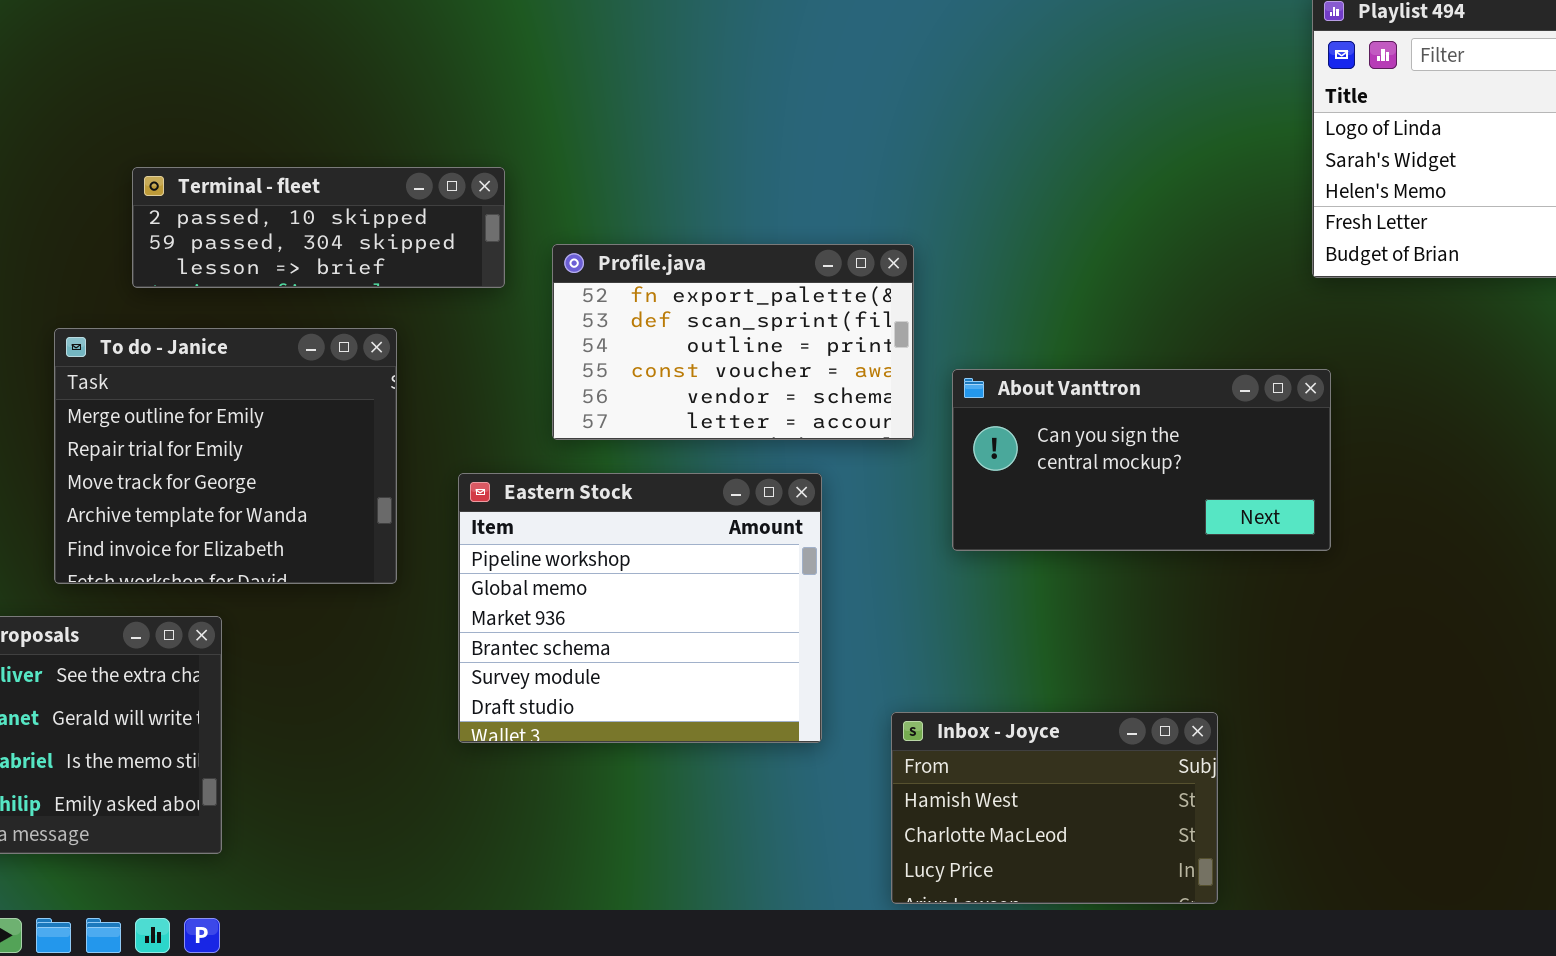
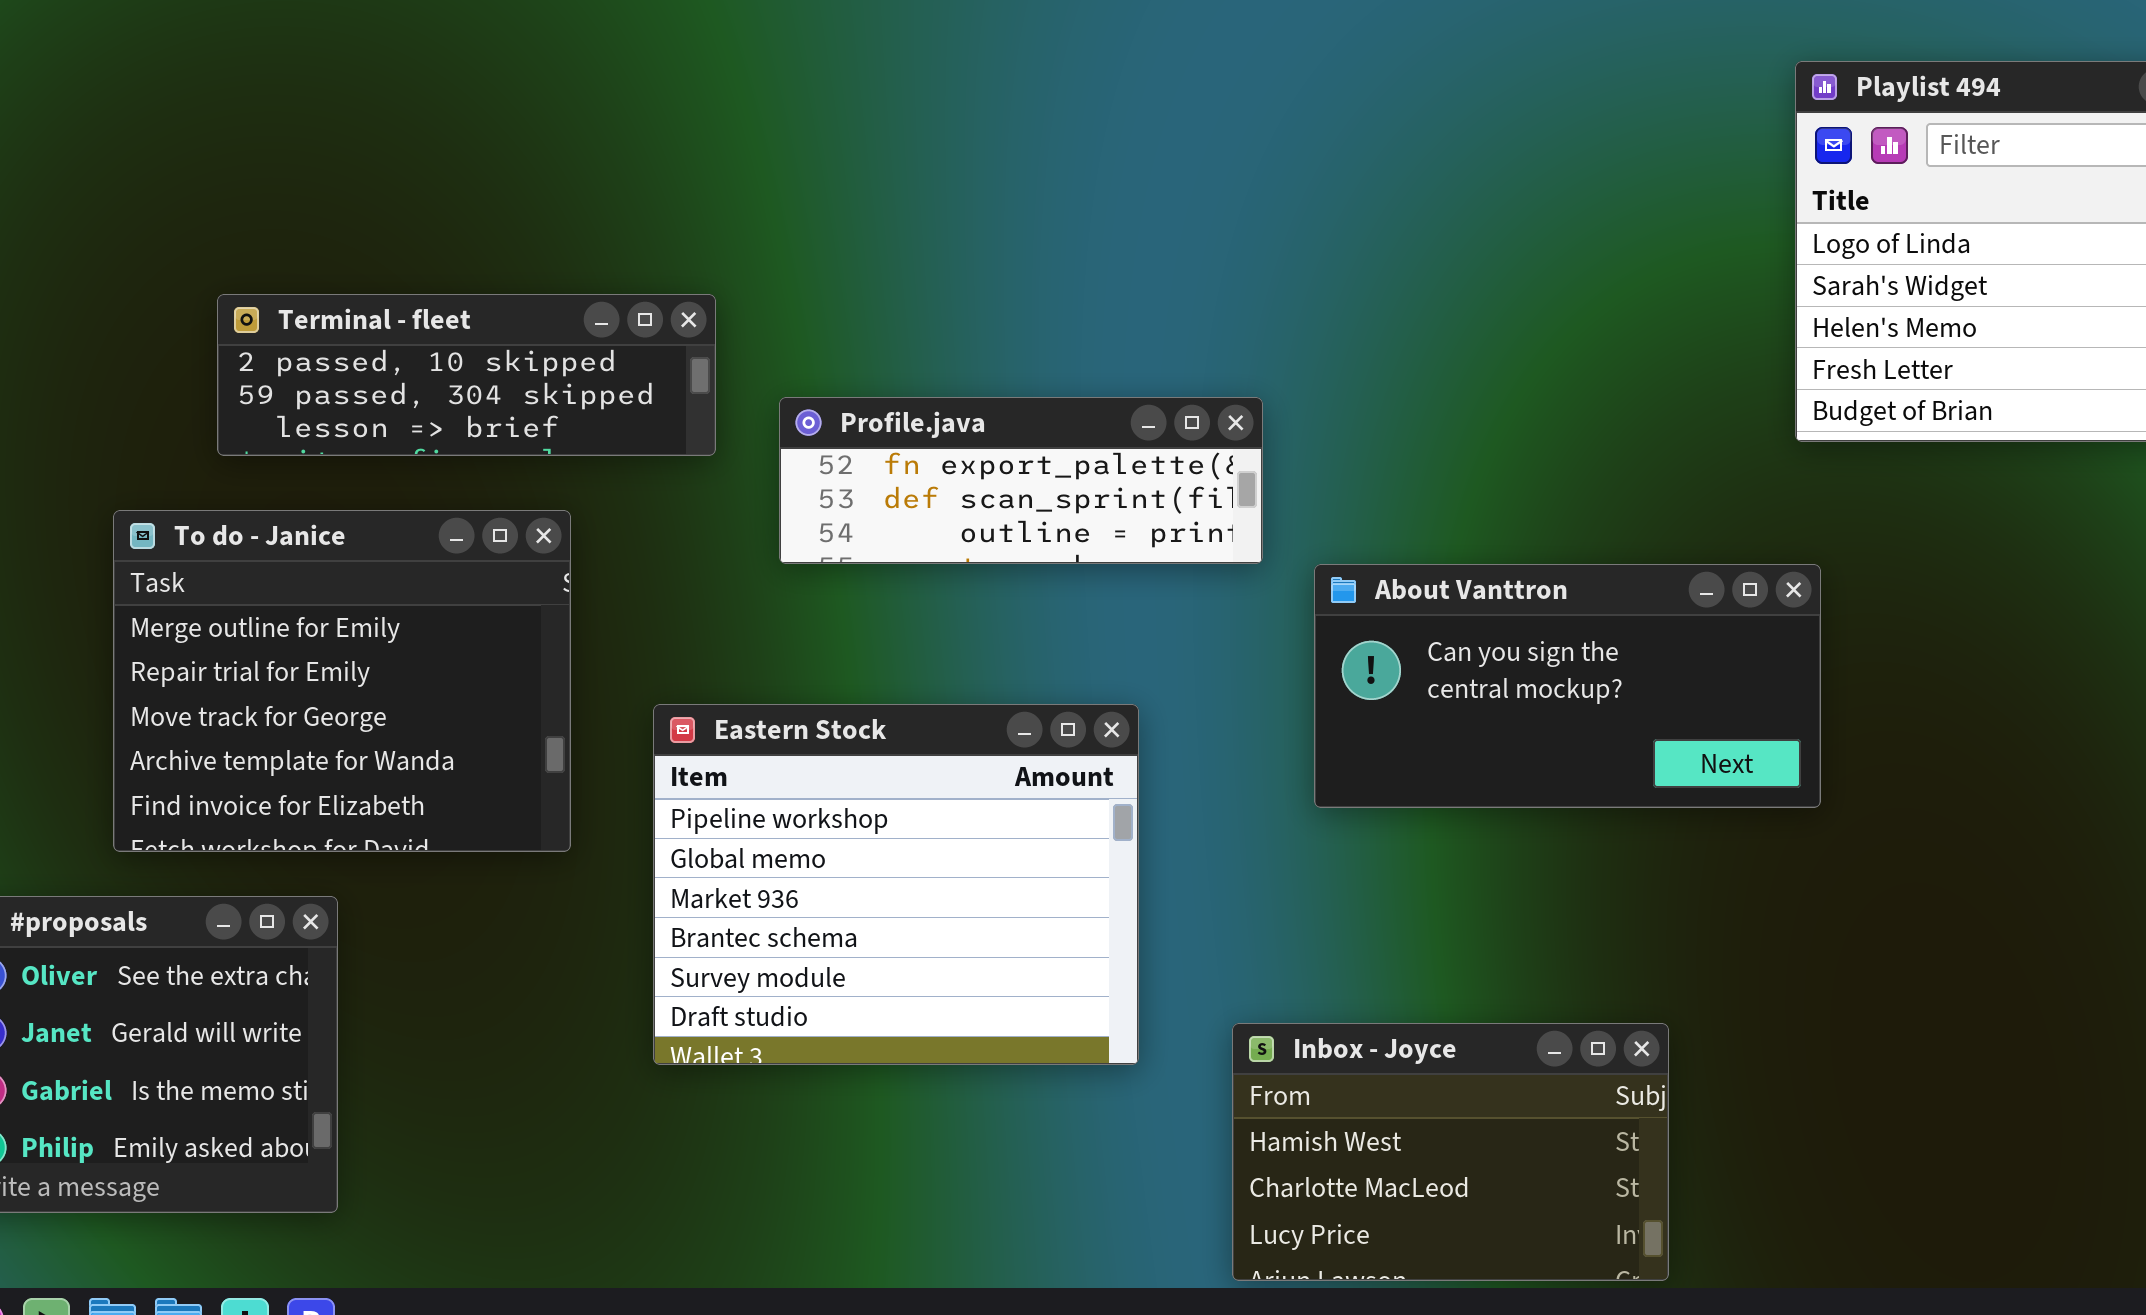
Profile.java: [552,244,914,440] -> [779,397,1263,564], resized

